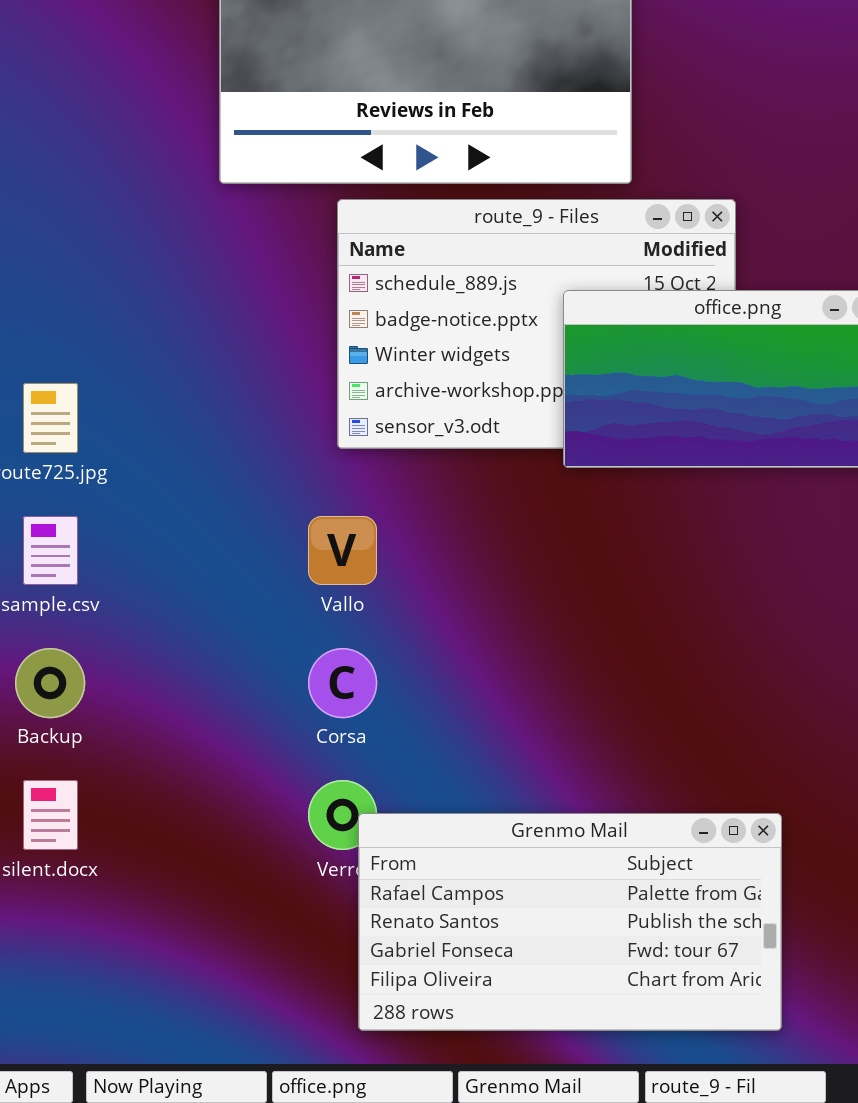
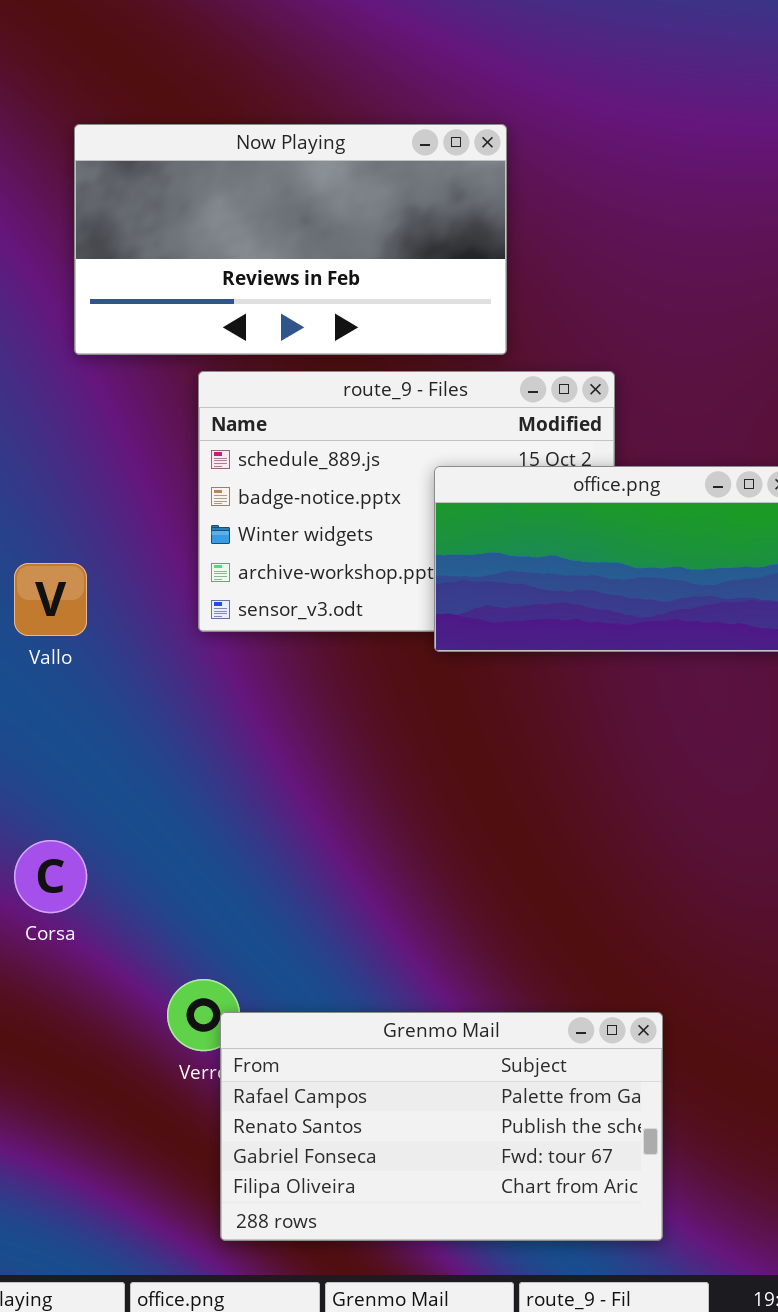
Vallo: [308,516,377,585] -> [14,563,87,636], moved
Corsa: [308,648,377,718] -> [14,840,87,913], moved

